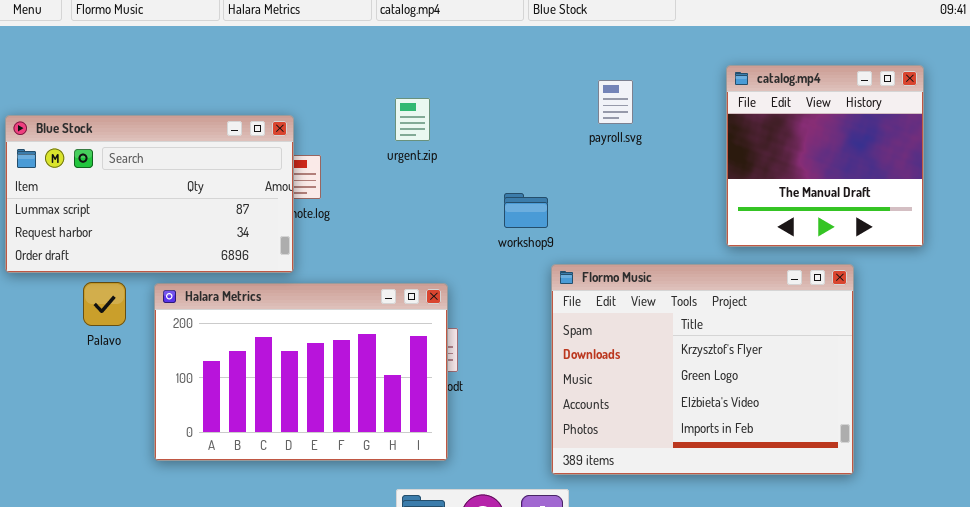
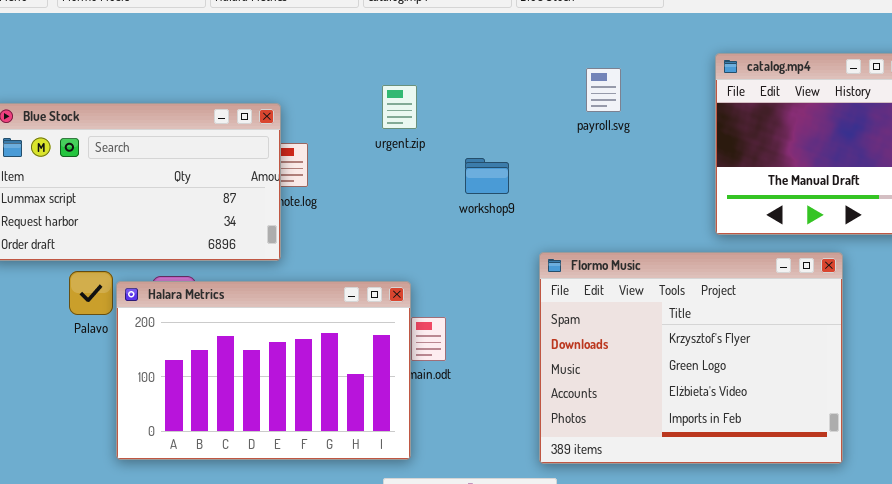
workshop9: [504,193,548,228] -> [465,158,509,194], moved
Halara Metrics: [154,283,448,461] -> [116,281,411,460], moved

